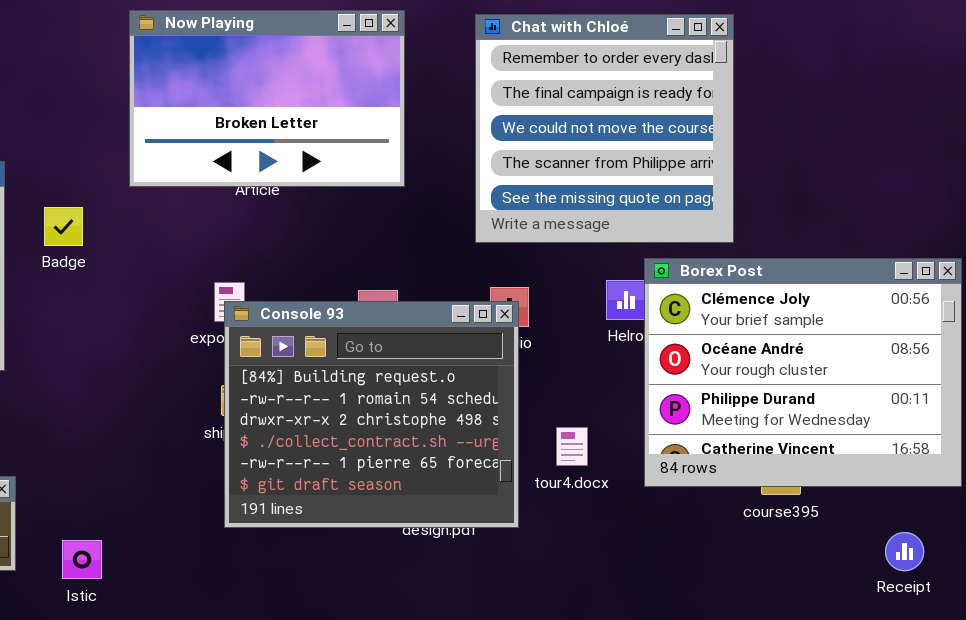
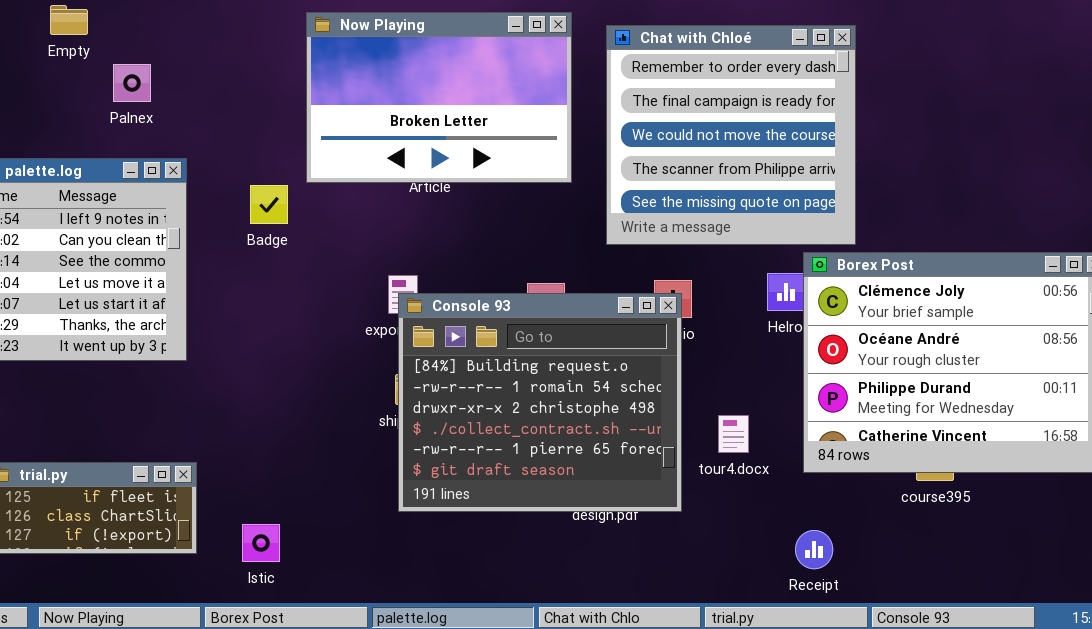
Chat with Chloé: [475,14,734,243] -> [606,25,856,245], moved
Badge: [44,207,83,246] -> [250,185,288,224], moved
Receipt: [885,532,924,571] -> [795,530,833,569], moved

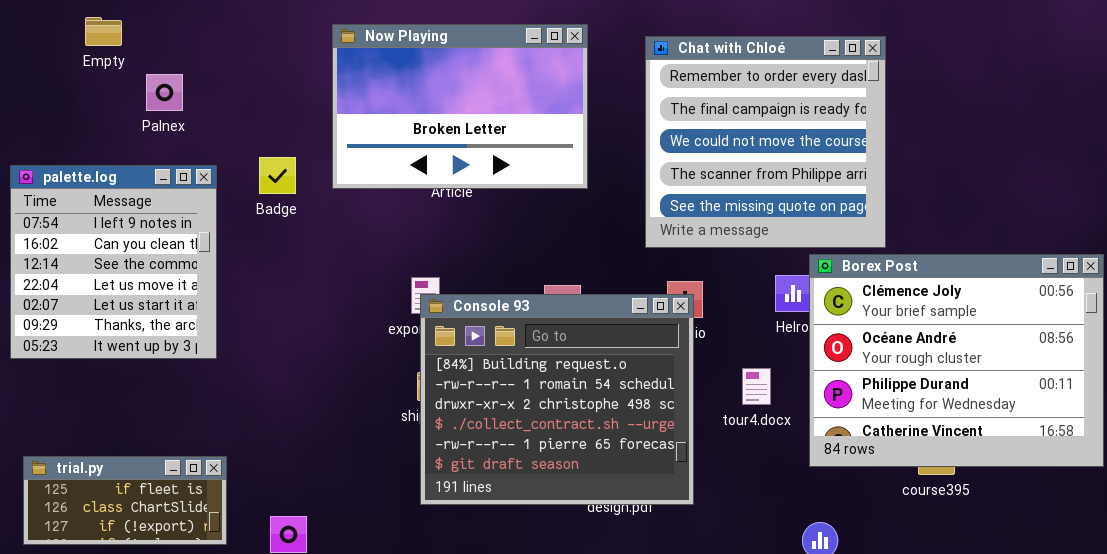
Chat with Chloé: [606,25,856,245] -> [645,36,886,248], moved
Badge: [250,185,288,224] -> [259,157,296,194], moved
tour4.docx: [718,415,749,453] -> [742,368,771,405], moved

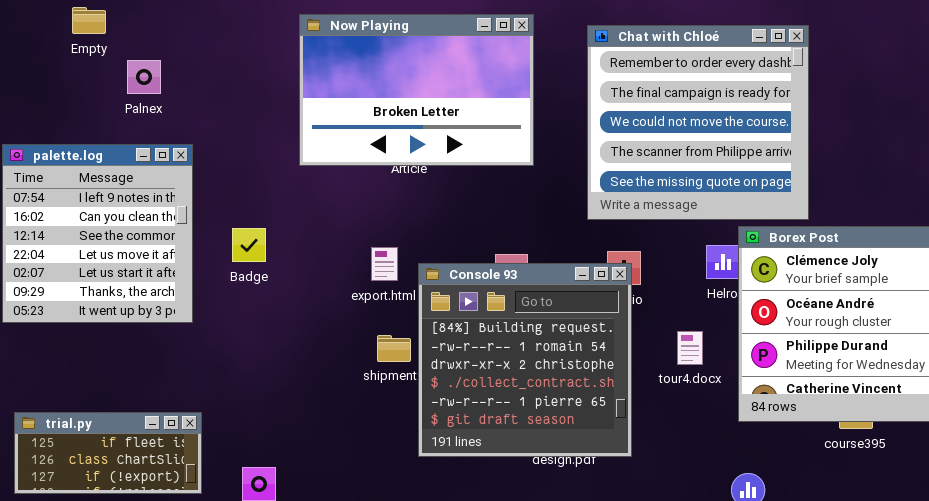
Badge: [259,157,296,194] -> [232,228,266,262], moved
Console 93: [420,294,694,505] -> [418,263,632,457], resized

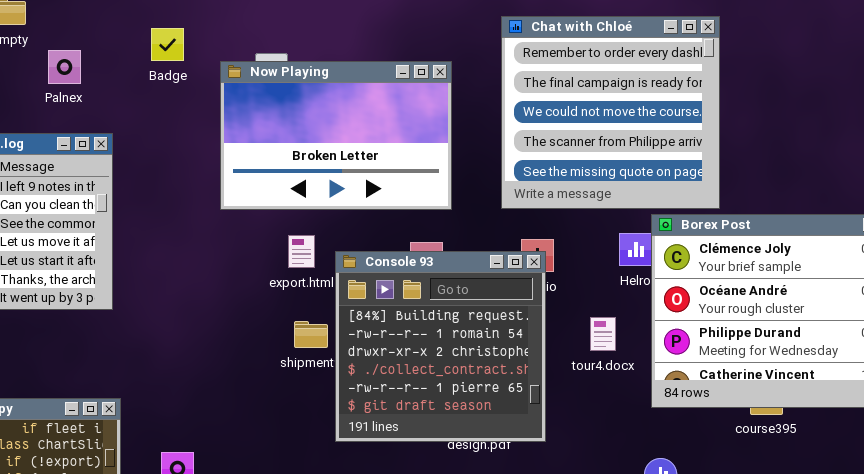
Now Playing: [299,14,534,166] -> [220,61,452,210], moved
Badge: [232,228,266,262] -> [151,28,184,61], moved

